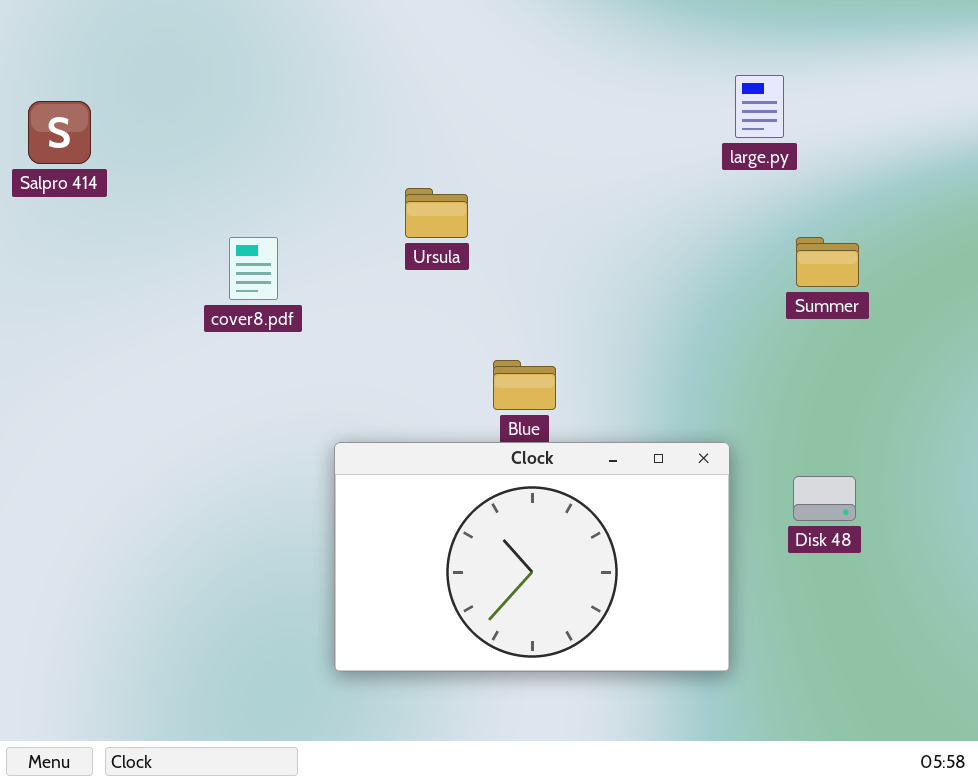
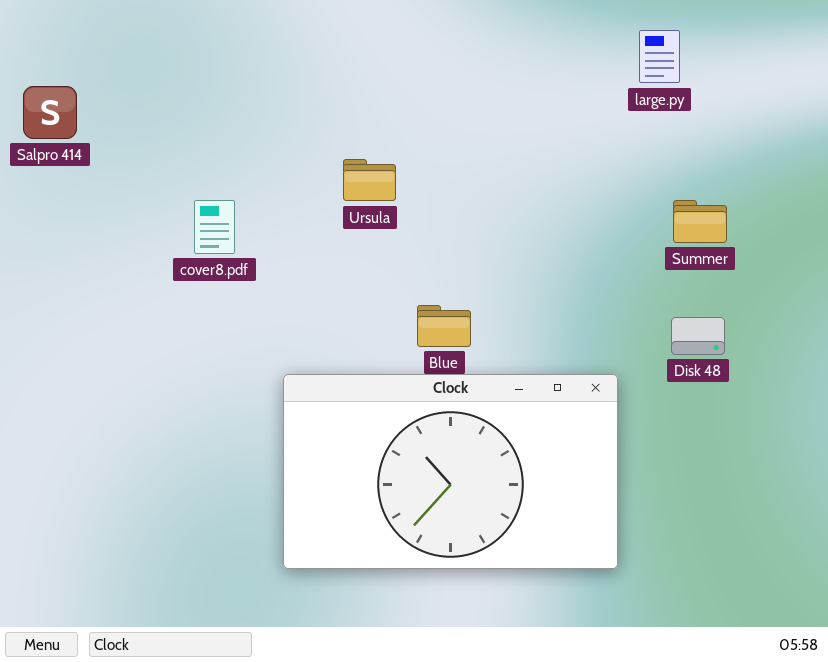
large.py: [735,75,784,138] -> [639,30,680,83], moved
Disk 48: [793,476,856,521] -> [671,317,725,355], moved

